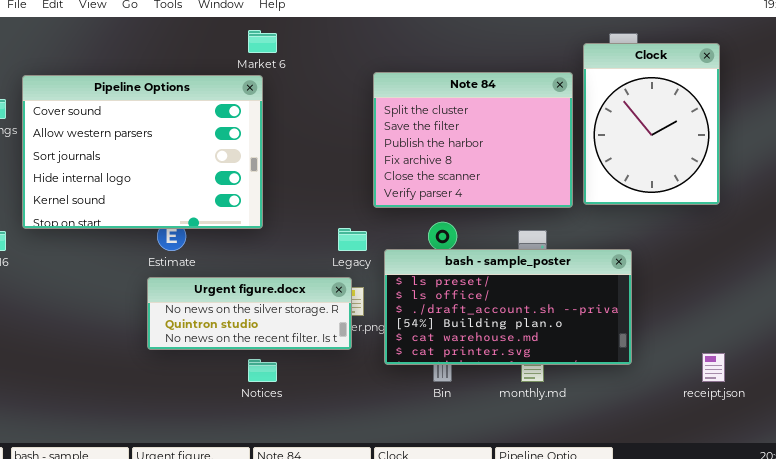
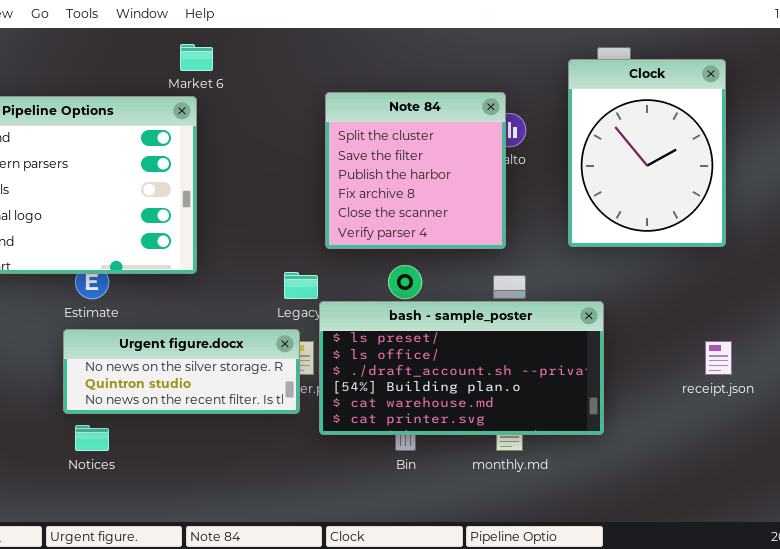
Note 84: [373,72,573,208] -> [325,92,506,249], resized
bash - sample_poster: [384,249,632,365] -> [319,301,604,435], moved
receipt.json: [702,353,725,382] -> [705,341,732,375], moved
Notices: [248,359,277,382] -> [75,425,109,451], moved

